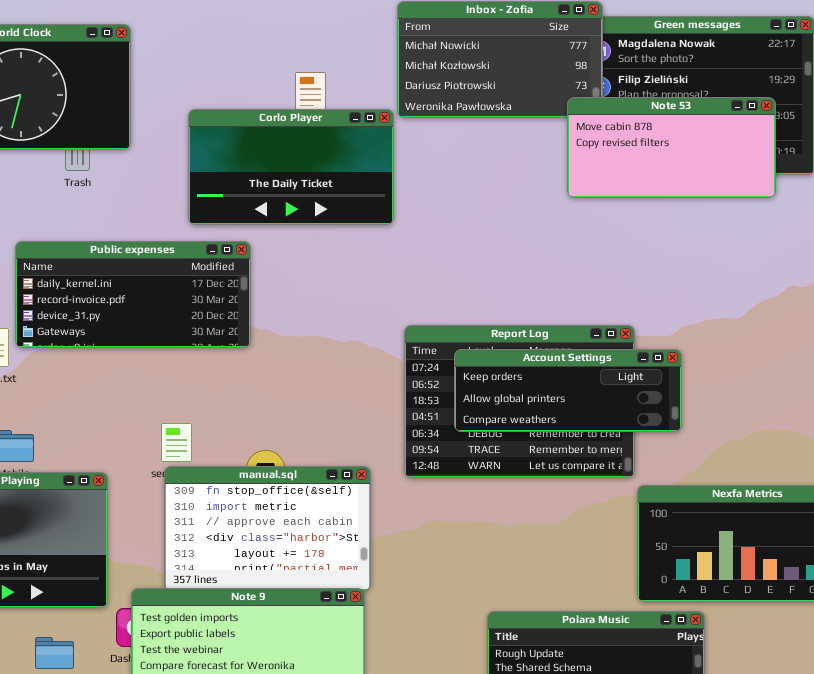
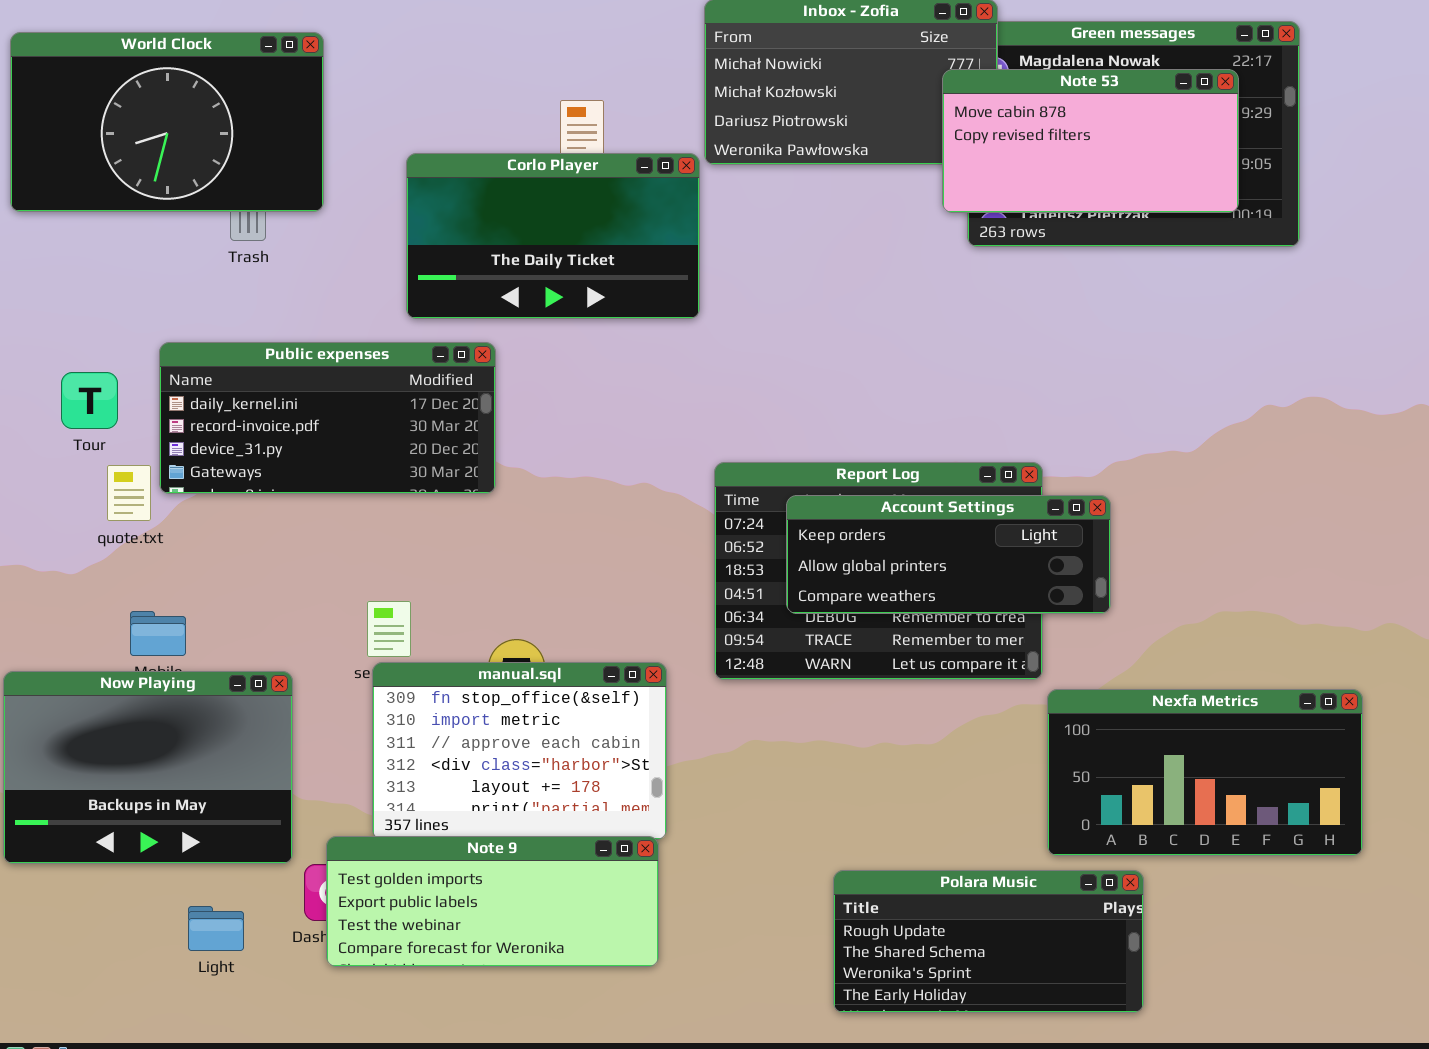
Note 53: [567,97,776,198] -> [942,69,1239,213], moved

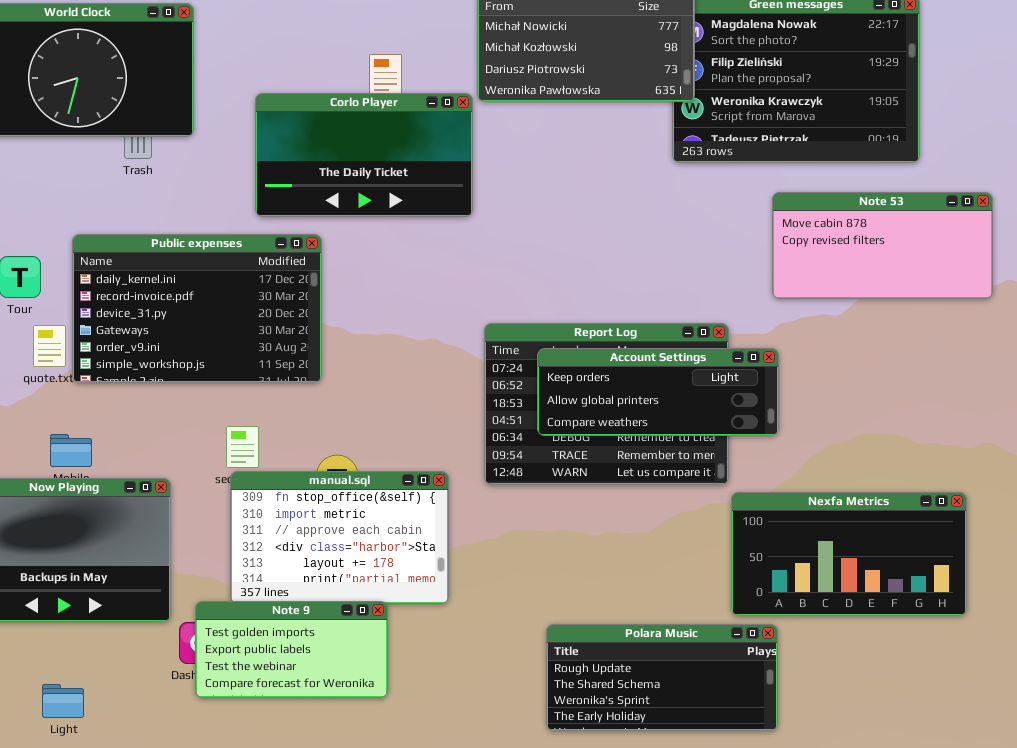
Note 53: [942,69,1239,213] -> [772,192,993,299], moved
Public expenses: [159,342,496,494] -> [72,234,322,383], resized
Note 9: [326,836,659,967] -> [195,601,388,698], resized
Polara Music: [833,870,1144,1013] -> [546,624,778,731], moved
Light: [188,906,244,951] -> [42,684,84,718], moved

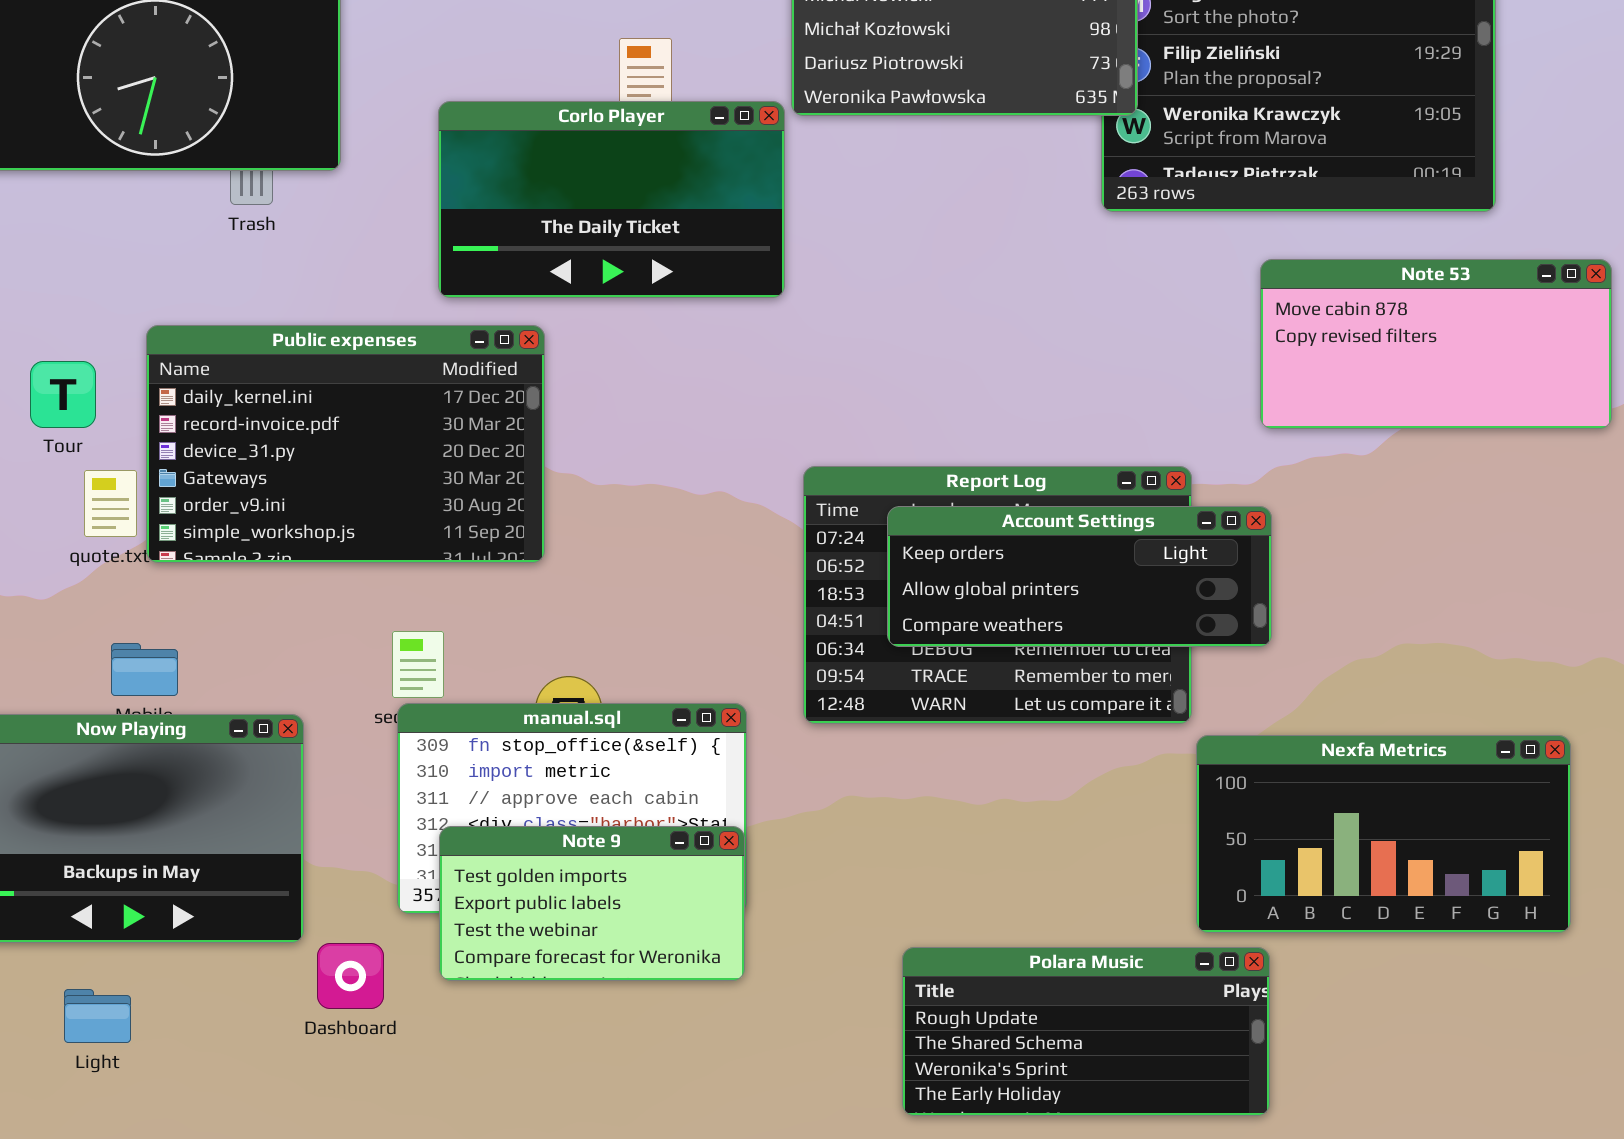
Note 9: [195,601,388,698] -> [439,826,745,981], moved
Light: [42,684,84,718] -> [64,989,131,1043], moved

